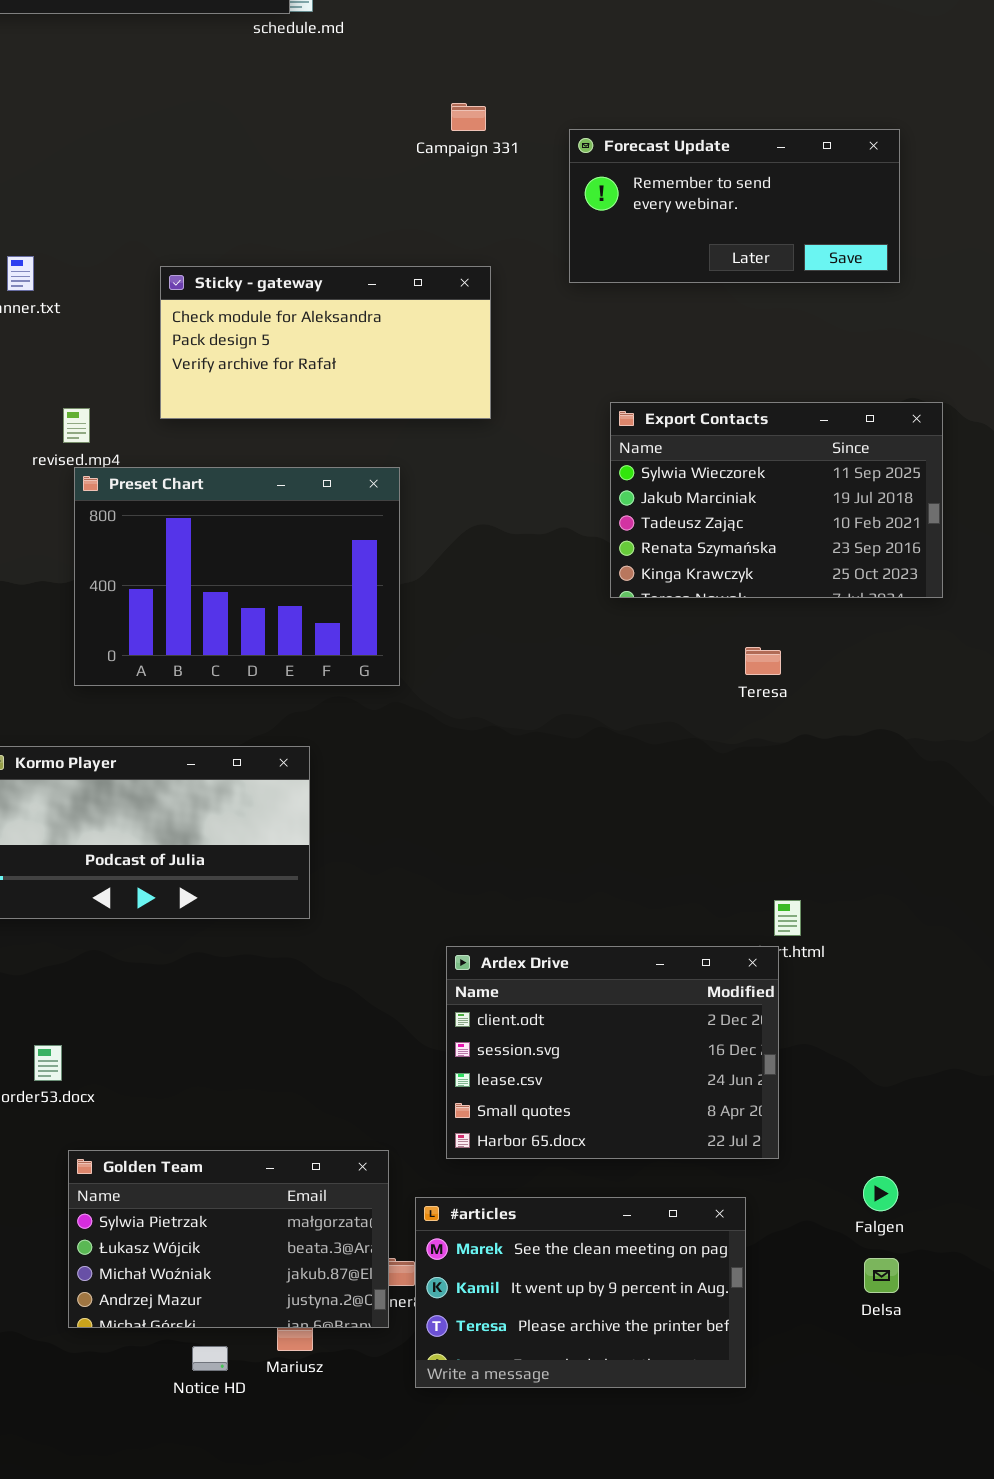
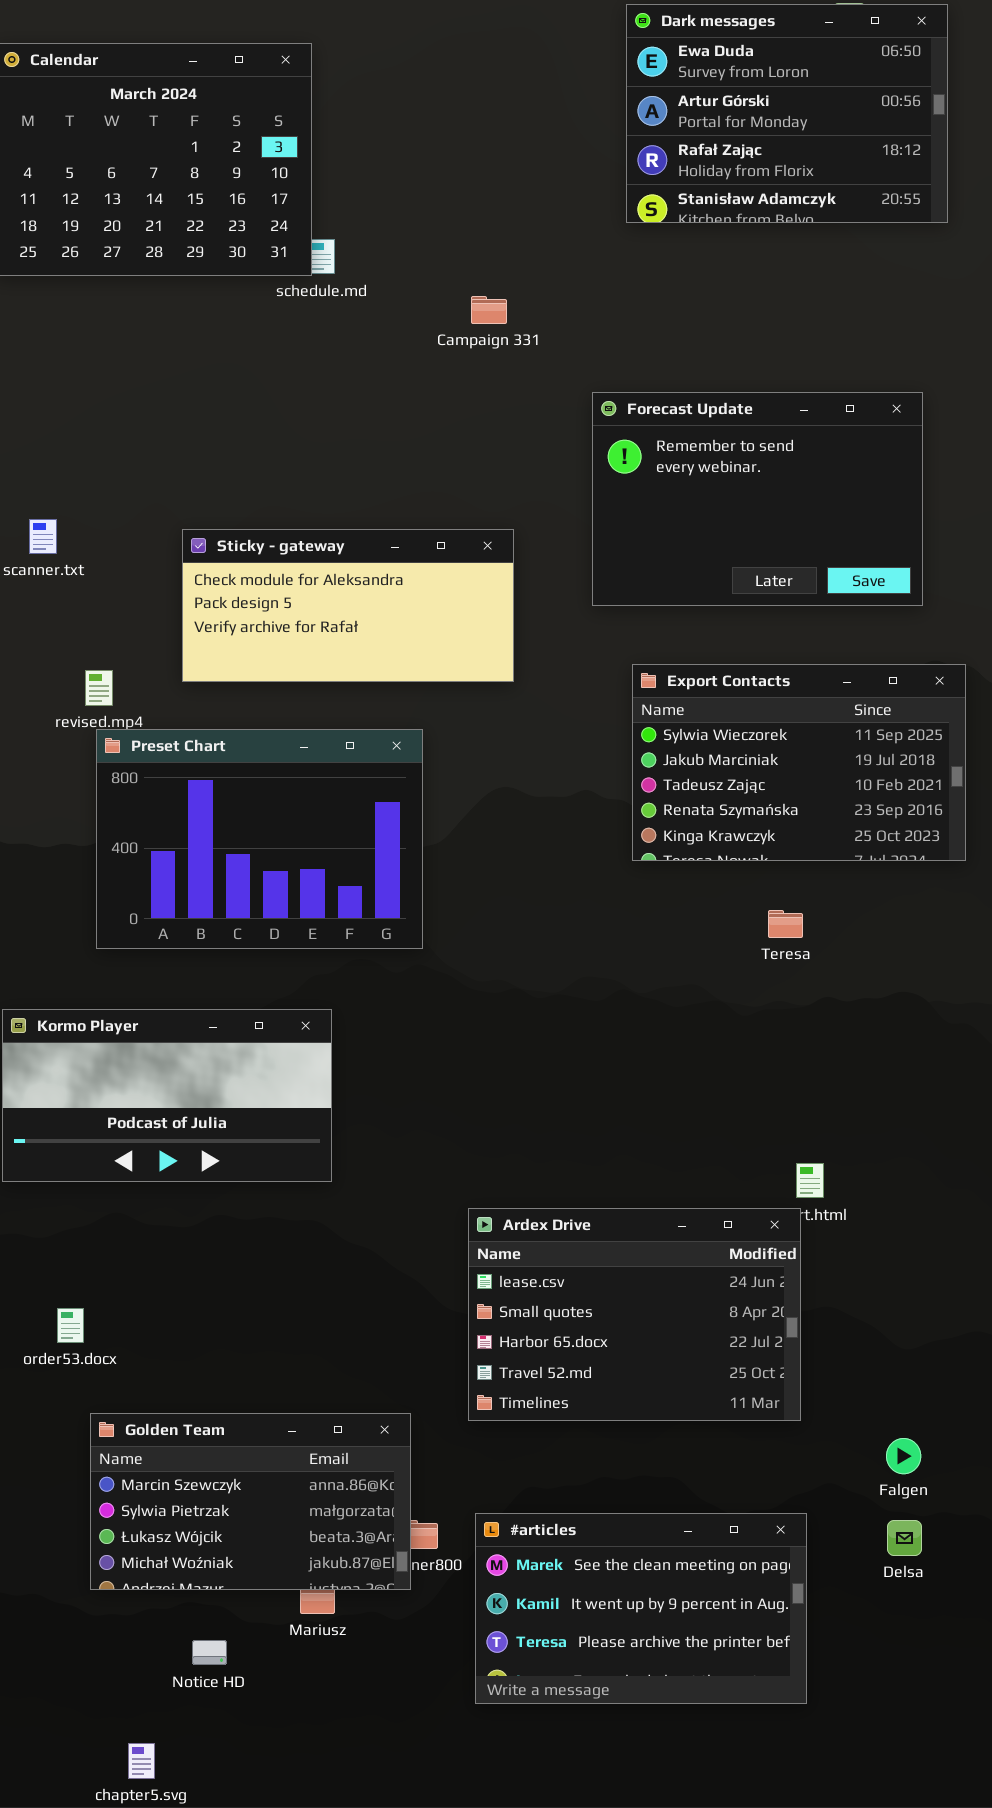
Campaign 331: [451,103,486,131] -> [471,296,507,324], moved
Forecast Update: [569,129,900,283] -> [592,392,923,606], resized
Ardex Drive: [446,946,779,1159] -> [468,1208,801,1421], scrolled down 2 rows
Golden Team: [68,1150,389,1328] -> [90,1413,411,1590], scrolled up 1 row
#articles: [415,1197,746,1388] -> [475,1513,807,1704], moved
Notice HD: [192,1346,228,1371] -> [192,1640,227,1665], moved

